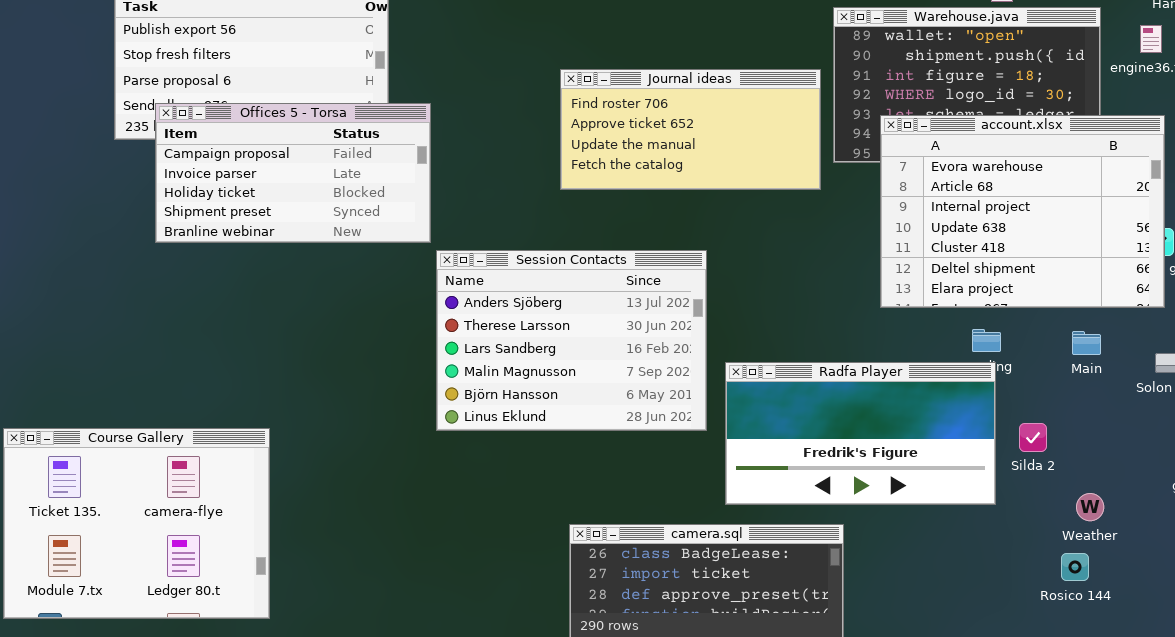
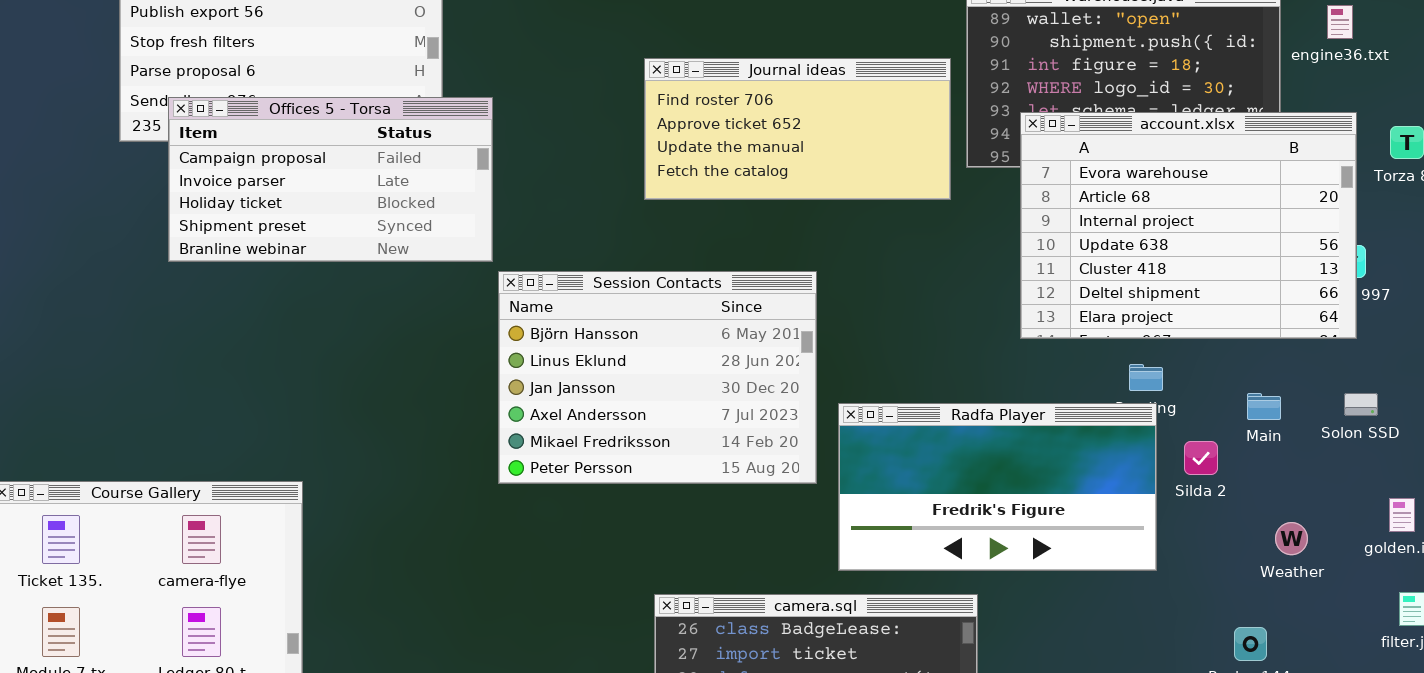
Session Contacts: [436,250,707,431] -> [498,271,817,484], scrolled down 4 rows
Main: [1072,331,1101,355] -> [1247,393,1281,420], moved
Silda 2: [1019,423,1047,452] -> [1184,441,1218,475], moved
Weather: [1076,493,1104,521] -> [1275,522,1308,555], moved

